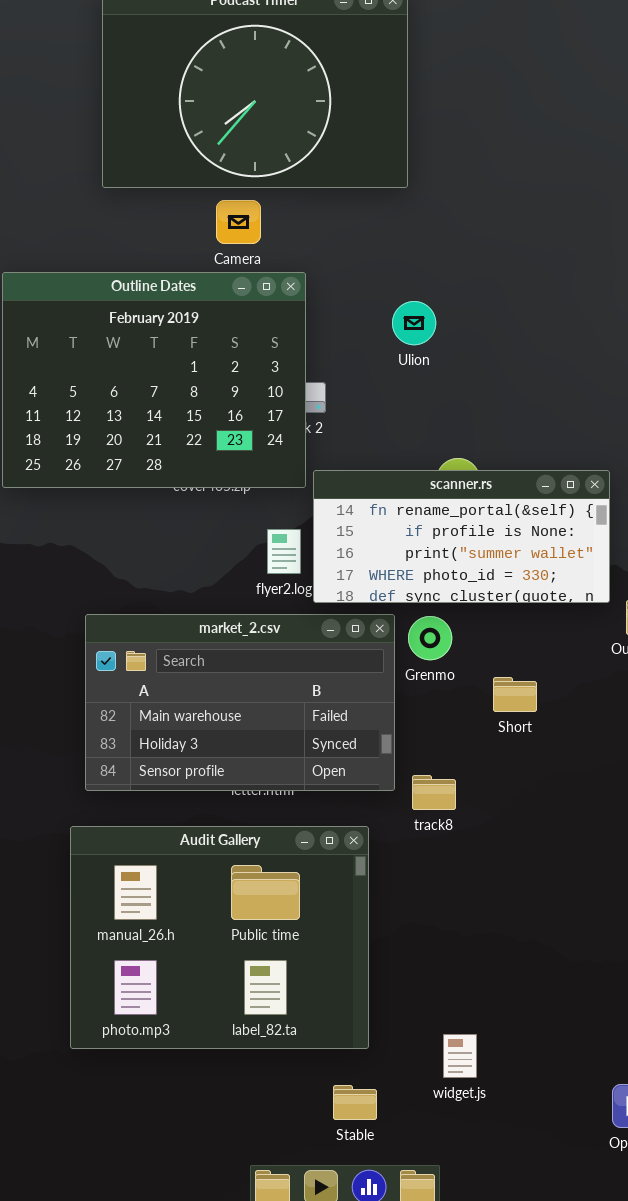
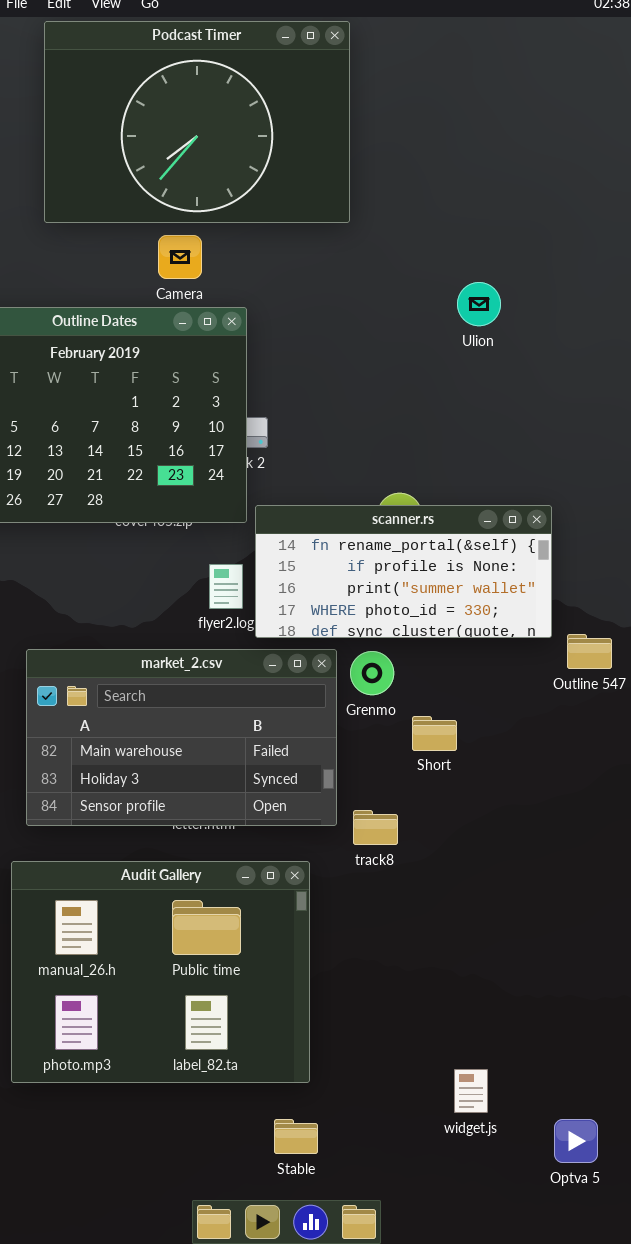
Ulion: [392,301,436,345] -> [457,282,501,326], moved
Short: [493,677,537,712] -> [412,716,457,751], moved
widget.js: [443,1034,477,1078] -> [454,1069,488,1113], moved

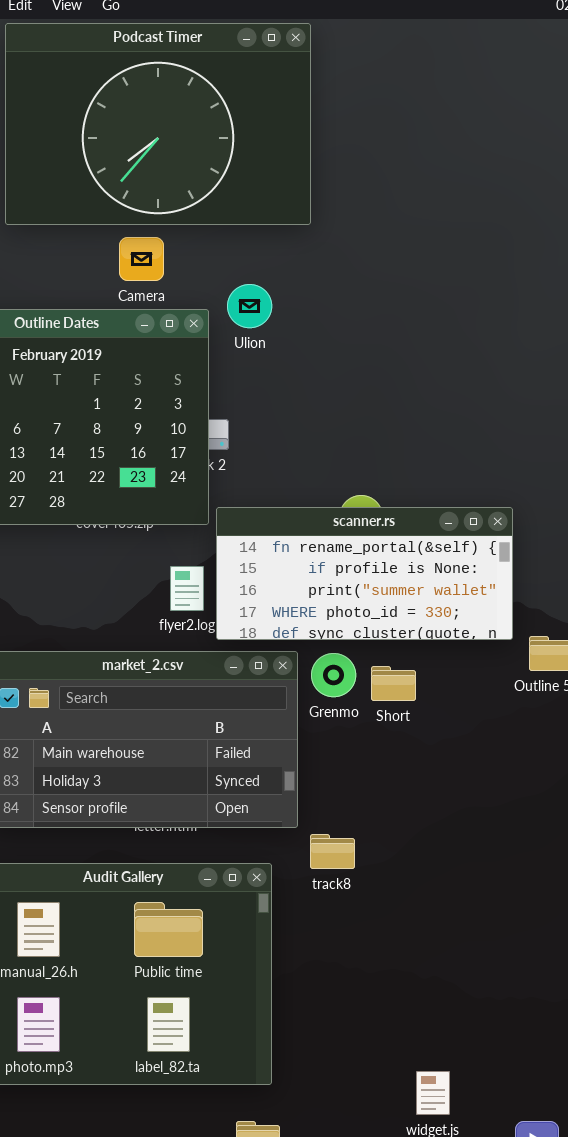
Ulion: [457,282,501,326] -> [227,284,272,328], moved
Short: [412,716,457,751] -> [371,666,416,701], moved
track8: [353,810,398,845] -> [310,834,355,869], moved

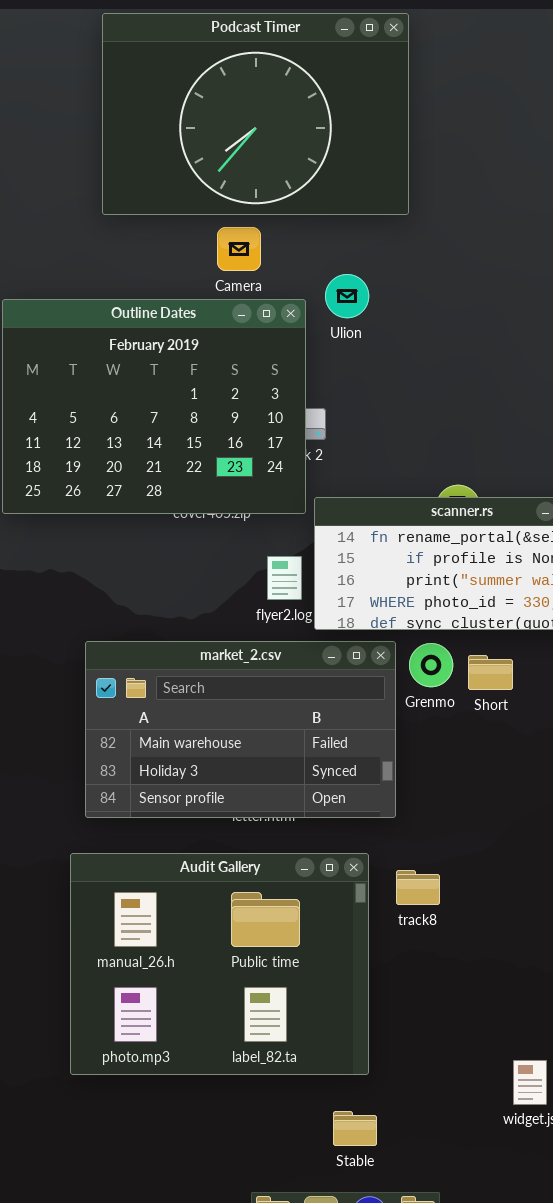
track8: [310,834,355,869] -> [396,870,440,905], moved

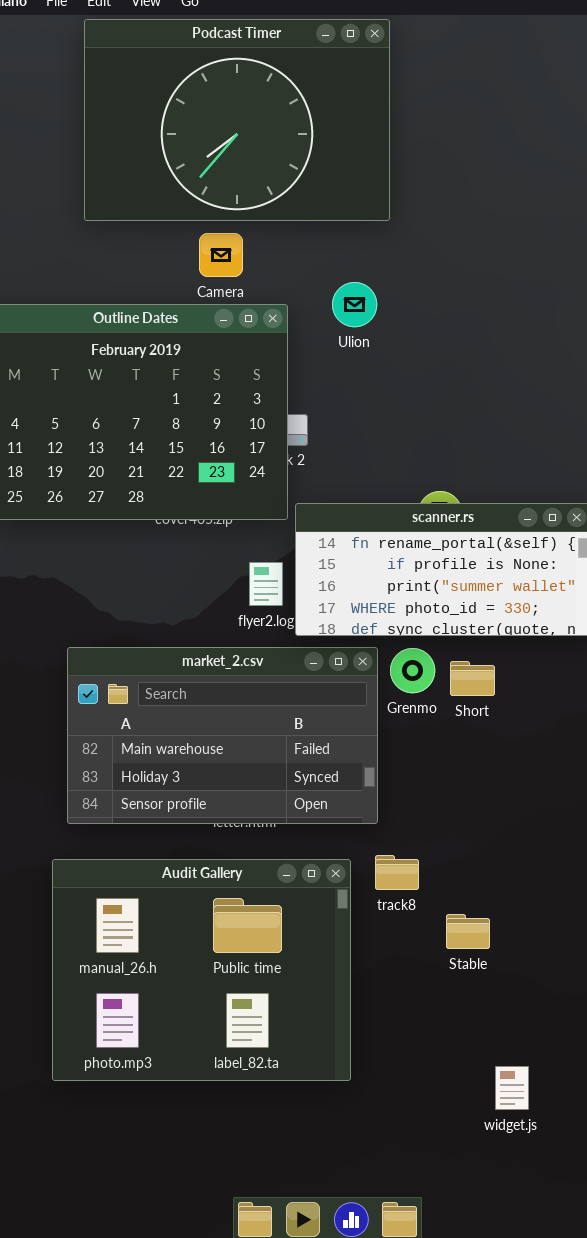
Ulion: [325,274,369,318] -> [332,282,377,327], moved
track8: [396,870,440,905] -> [375,855,419,890], moved
Stable: [333,1111,377,1146] -> [446,914,490,949], moved

